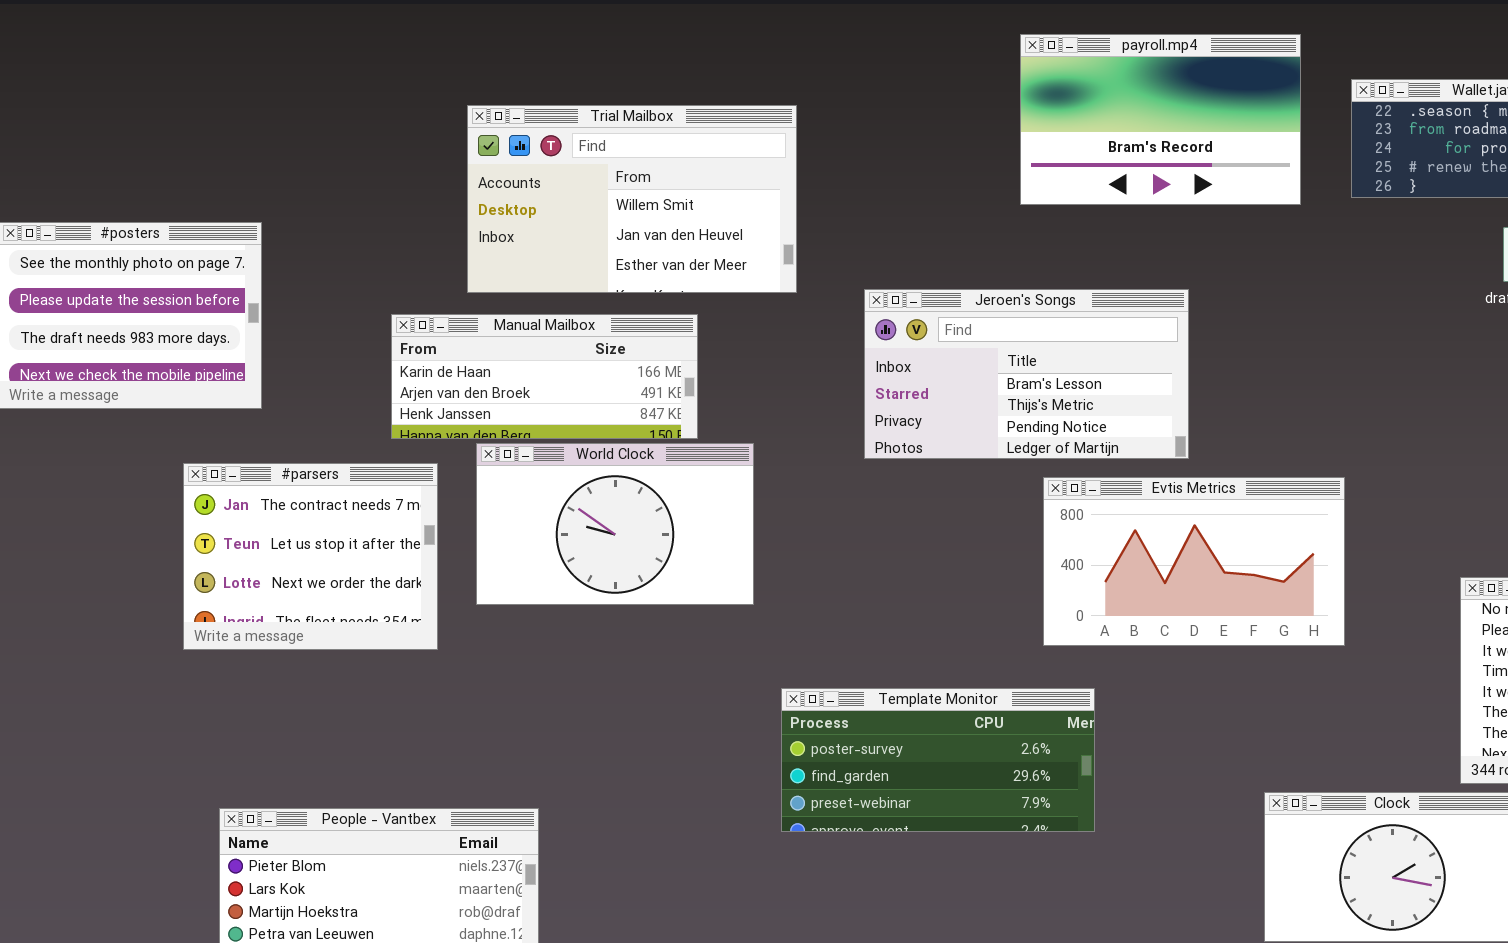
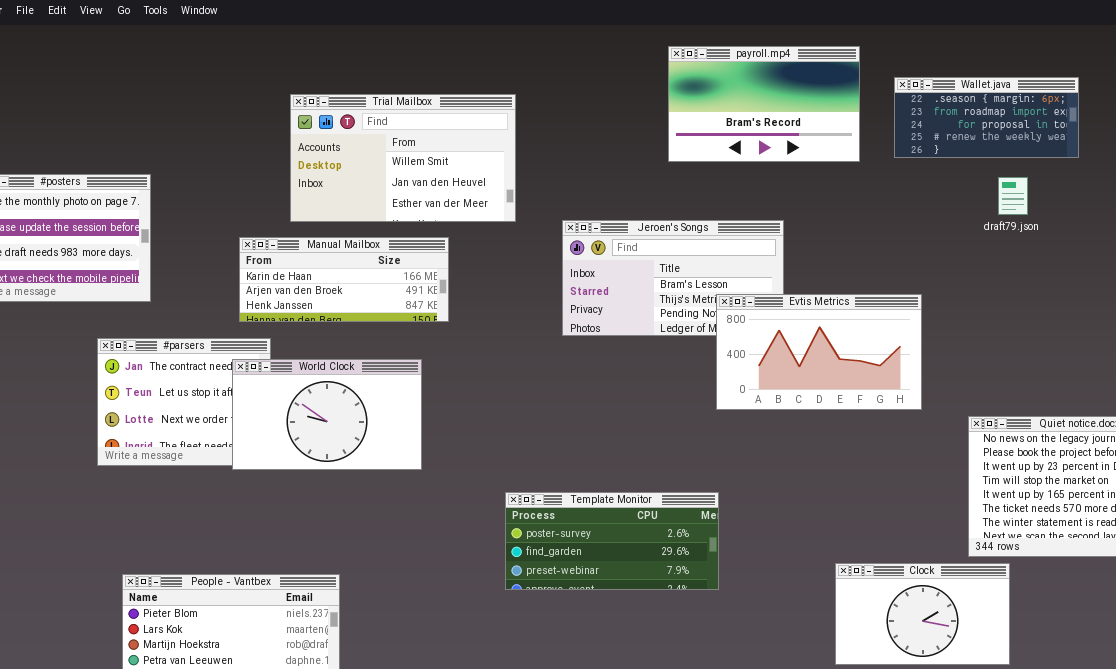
World Clock: [476,443,754,605] -> [232,359,422,470], moved
Evtis Metrics: [1043,477,1345,646] -> [716,294,922,410], moved

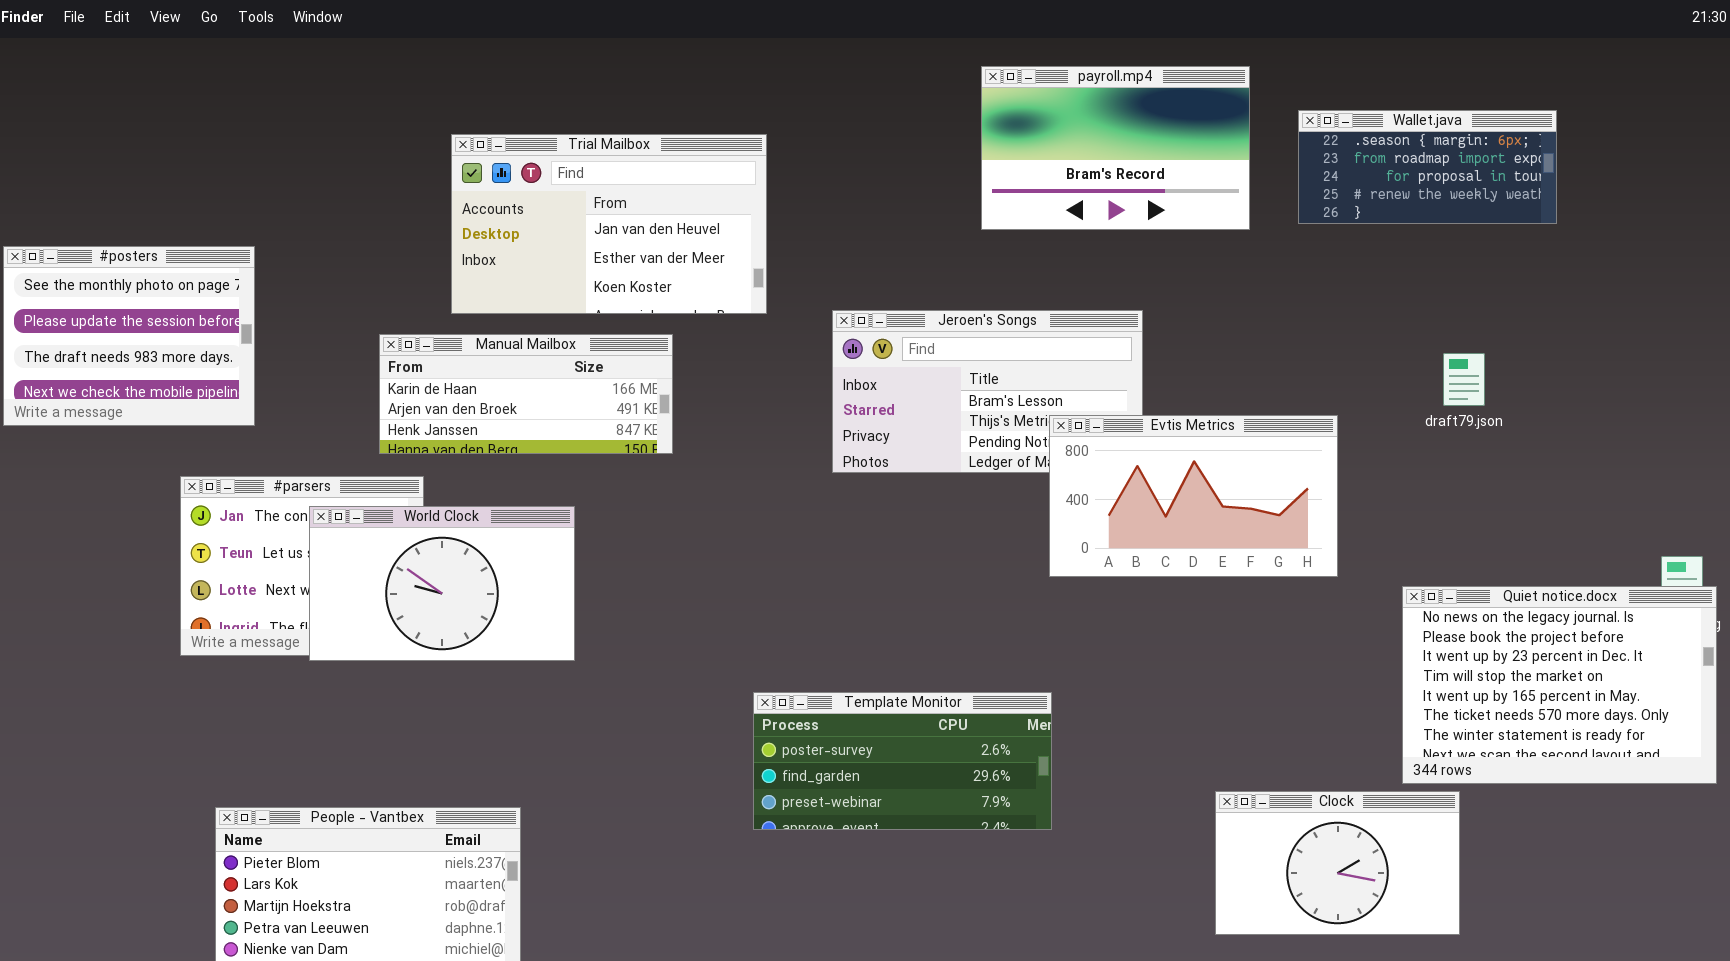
Trial Mailbox: [290,94,516,222] -> [451,134,767,314], scrolled down 1 row
draft79.json: [998,177,1028,215] -> [1443,353,1485,406], moved
World Clock: [232,359,422,470] -> [309,506,575,661], moved

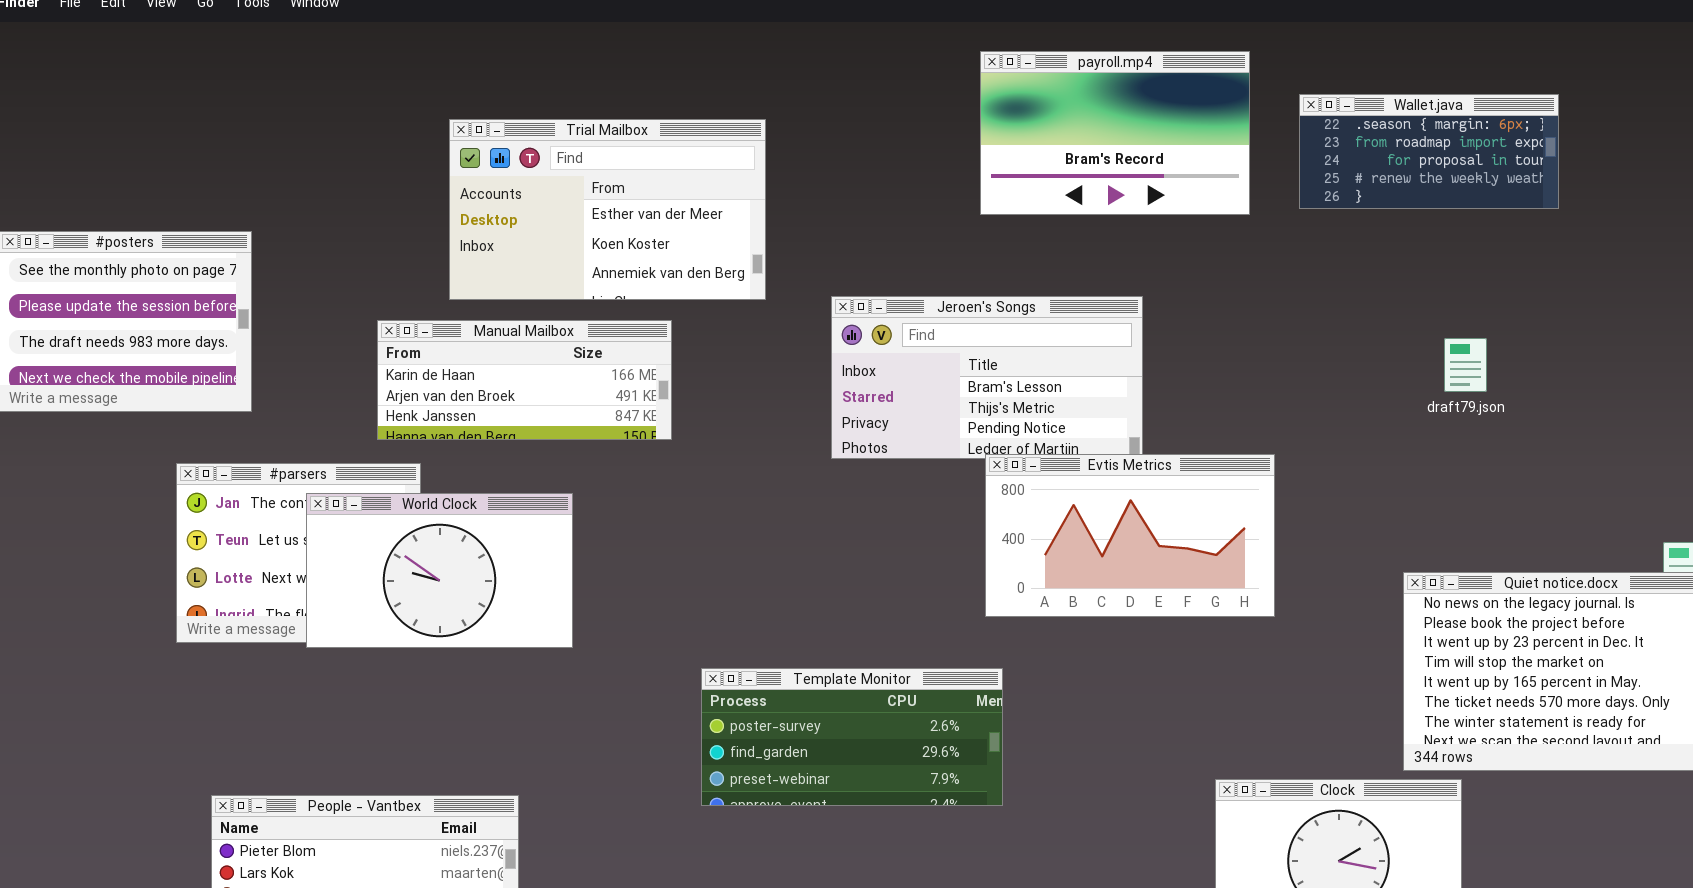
Trial Mailbox: [451,134,767,314] -> [449,119,766,300], scrolled down 1 row
Evtis Metrics: [1049,415,1338,577] -> [985,454,1275,617], moved
Template Monitor: [753,692,1052,830] -> [701,668,1003,806], moved

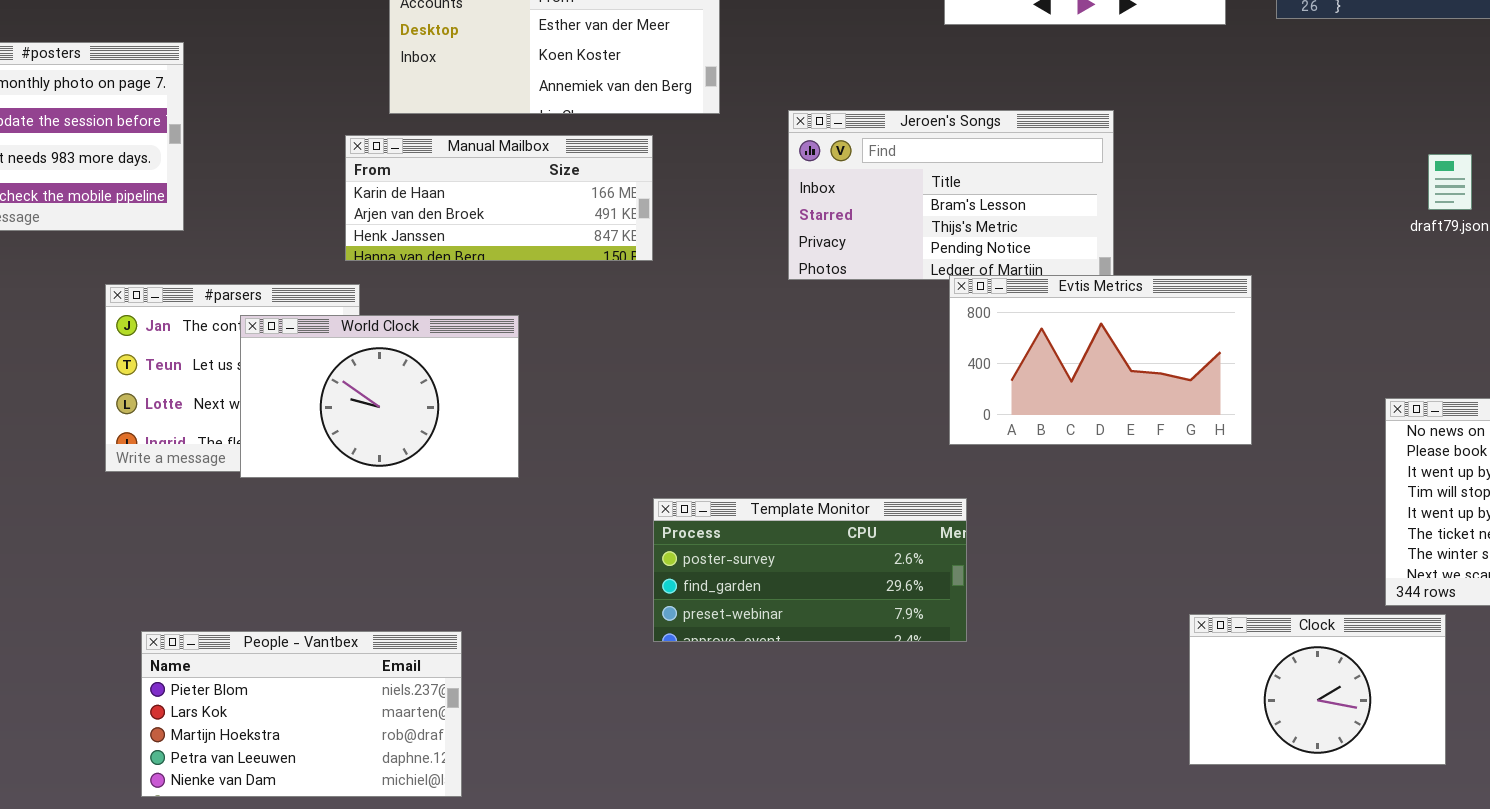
Manual Mailbox: [377,320,672,440] -> [345,135,653,261], moved

